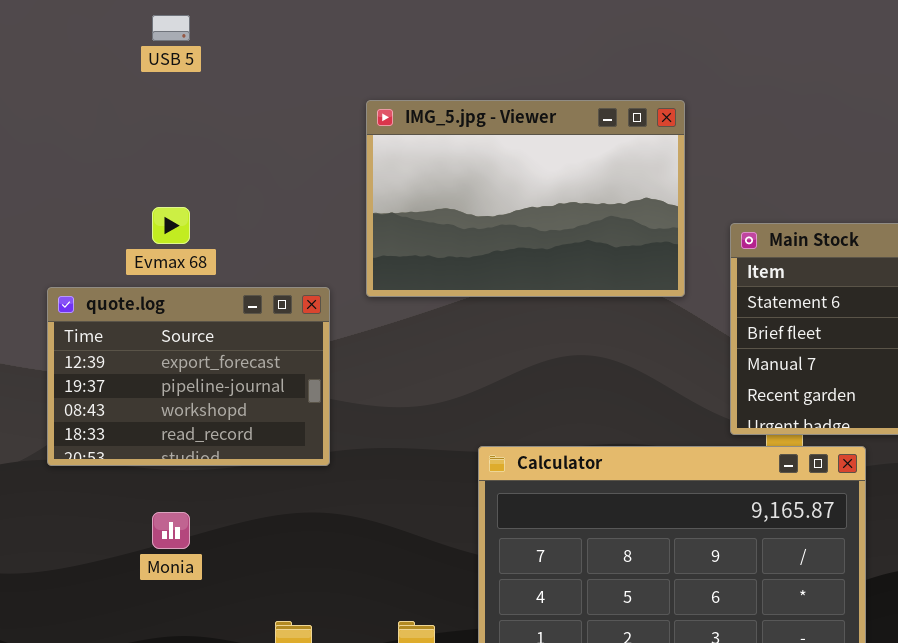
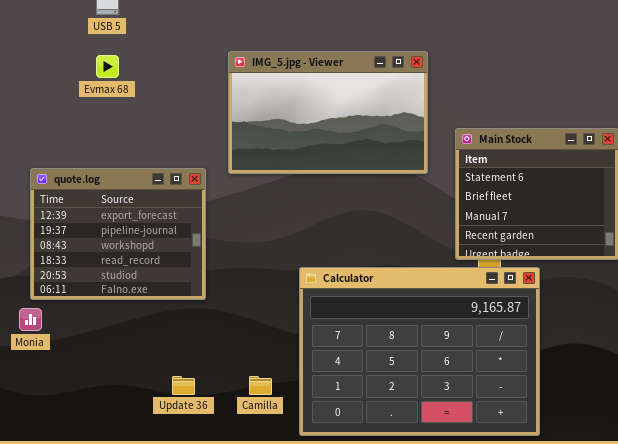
Evmax 68: [152,207,190,244] -> [96,55,119,78], moved
quote.log: [47,287,330,466] -> [30,168,206,300], resized
Monia: [152,512,190,549] -> [19,308,42,331], moved

